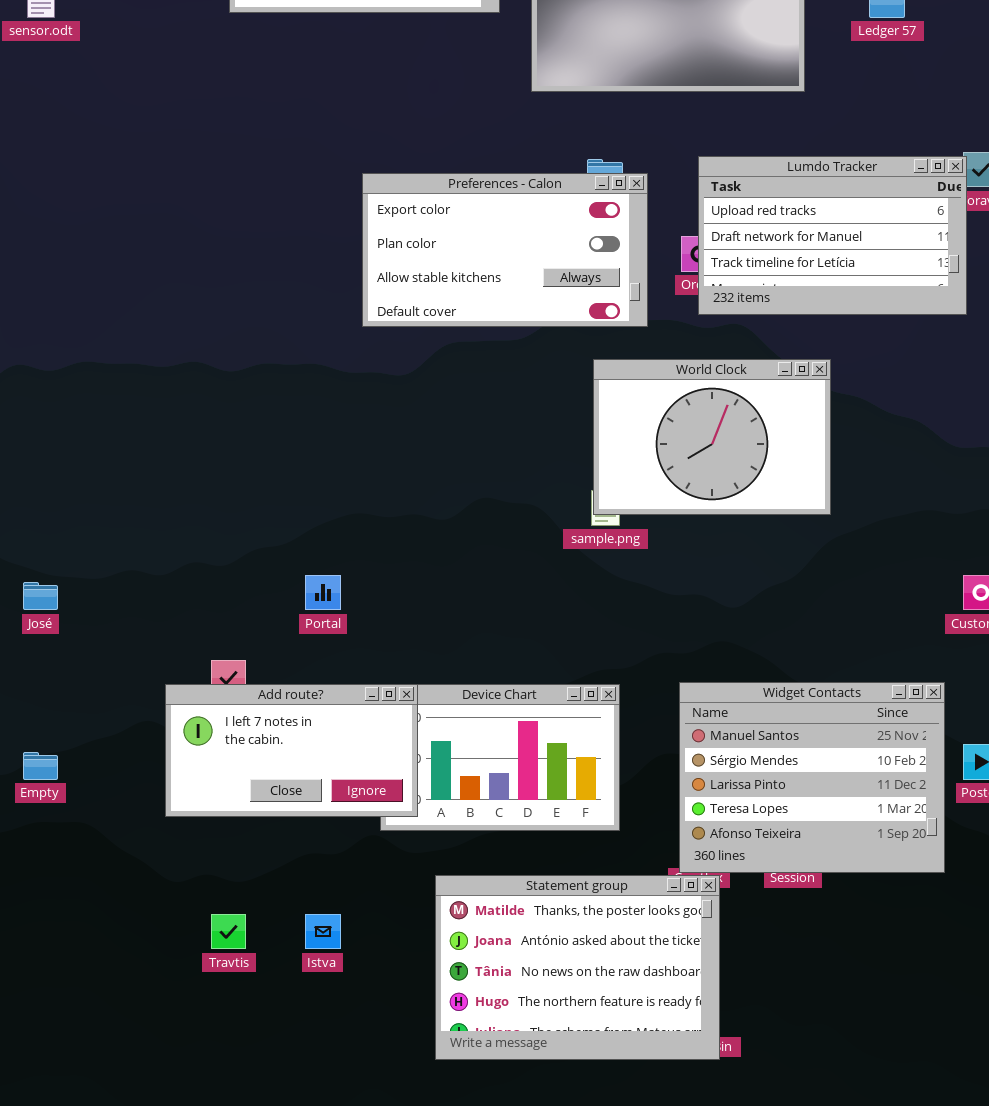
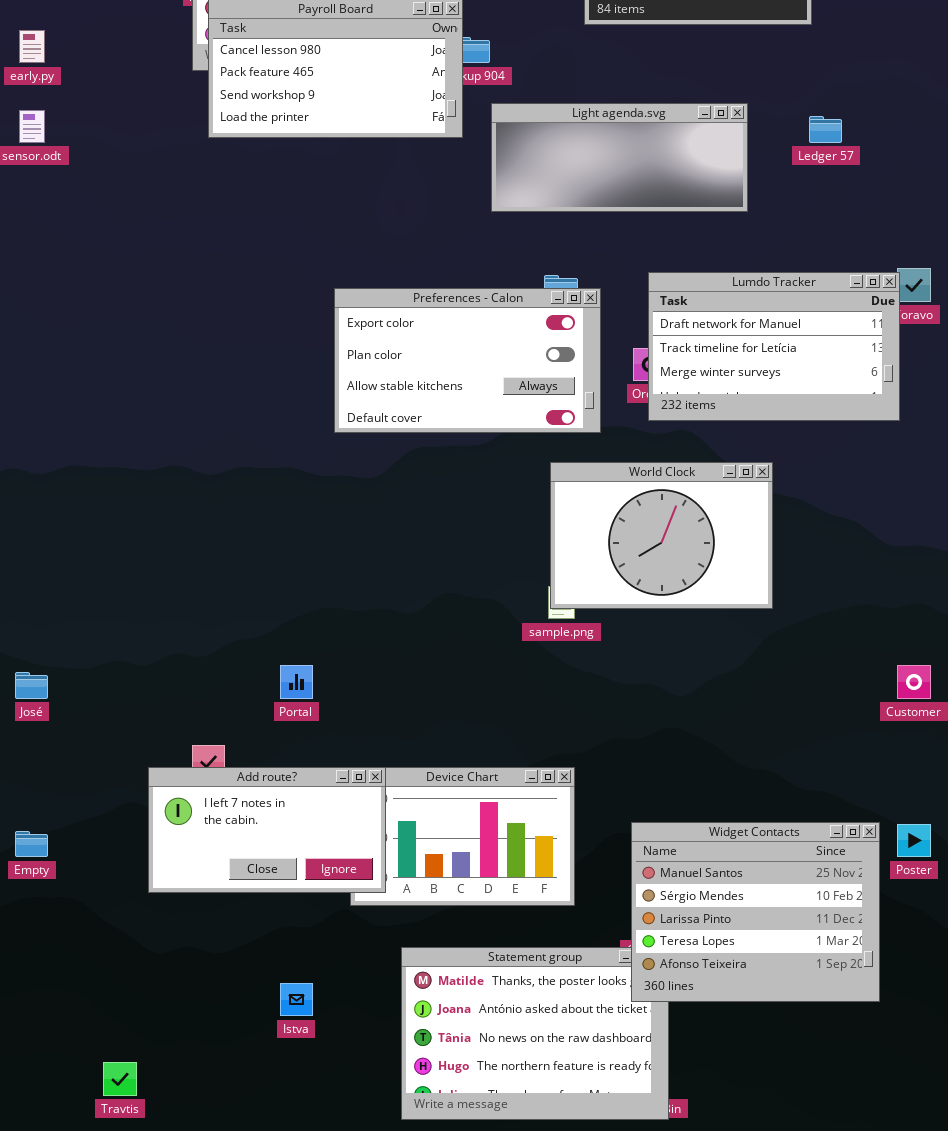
Lumdo Tracker: [698,156,967,315] -> [648,272,900,421], scrolled down 1 row
Widget Contacts: [679,682,945,873] -> [631,822,880,1002], moved
Travtis: [211,914,246,949] -> [103,1062,137,1096], moved

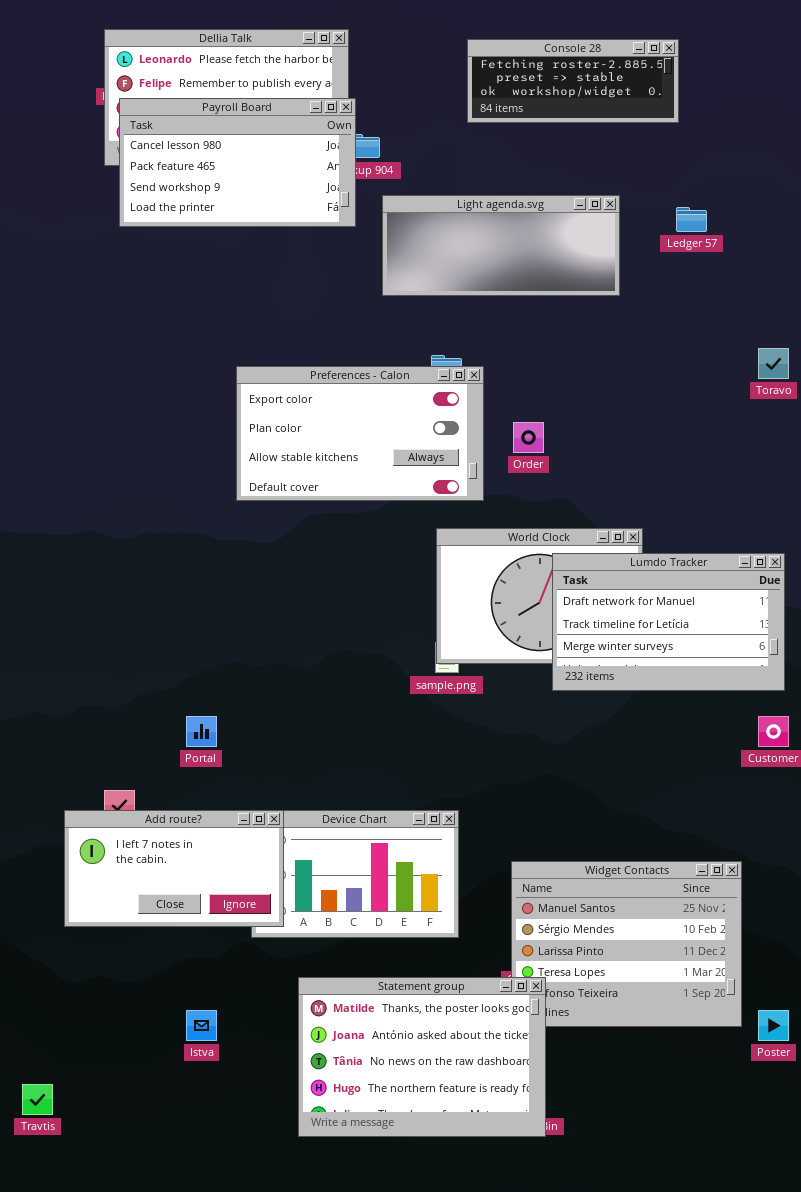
Lumdo Tracker: [648,272,900,421] -> [552,553,785,691], moved
Poster: [897,824,931,857] -> [758,1010,789,1041], moved
Statement group: [401,947,669,1120] -> [298,977,546,1137], raised

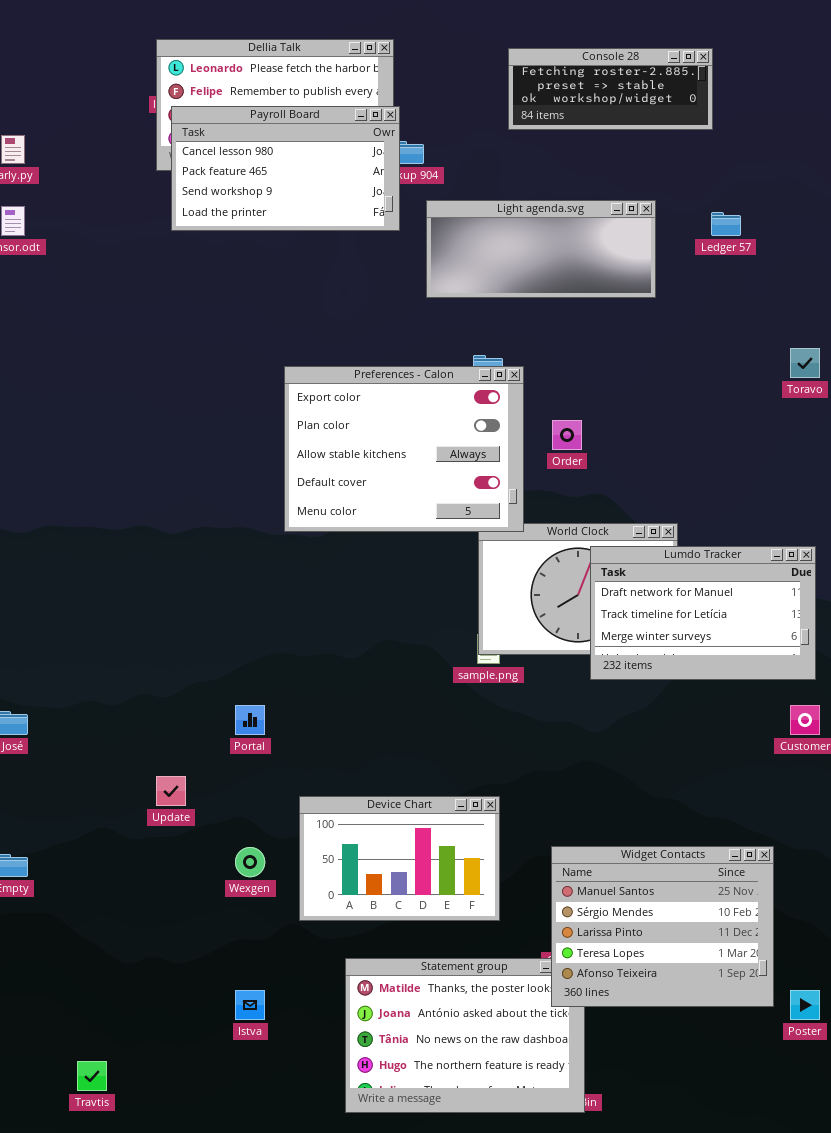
Preferences - Calon: [236,366,484,501] -> [284,366,524,532], resized
Add route?: [64,810,284,927] -> none, closed
Widget Contacts: [511,861,742,1027] -> [551,846,774,1007], raised

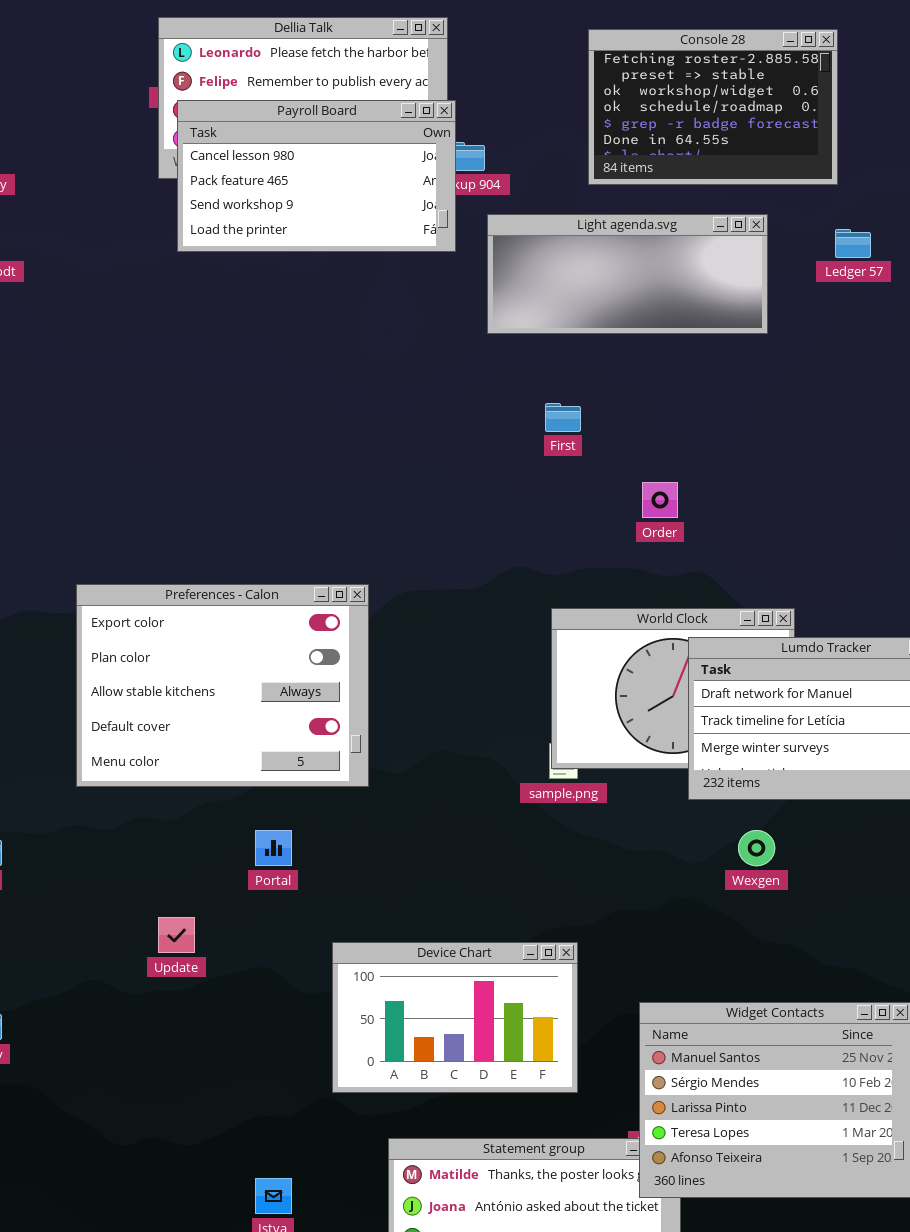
Console 28: [508,48,713,130] -> [588,29,838,185], resized
Preferences - Calon: [284,366,524,532] -> [76,584,369,787], moved
Wexgen: [235,847,265,877] -> [738,830,775,866], moved

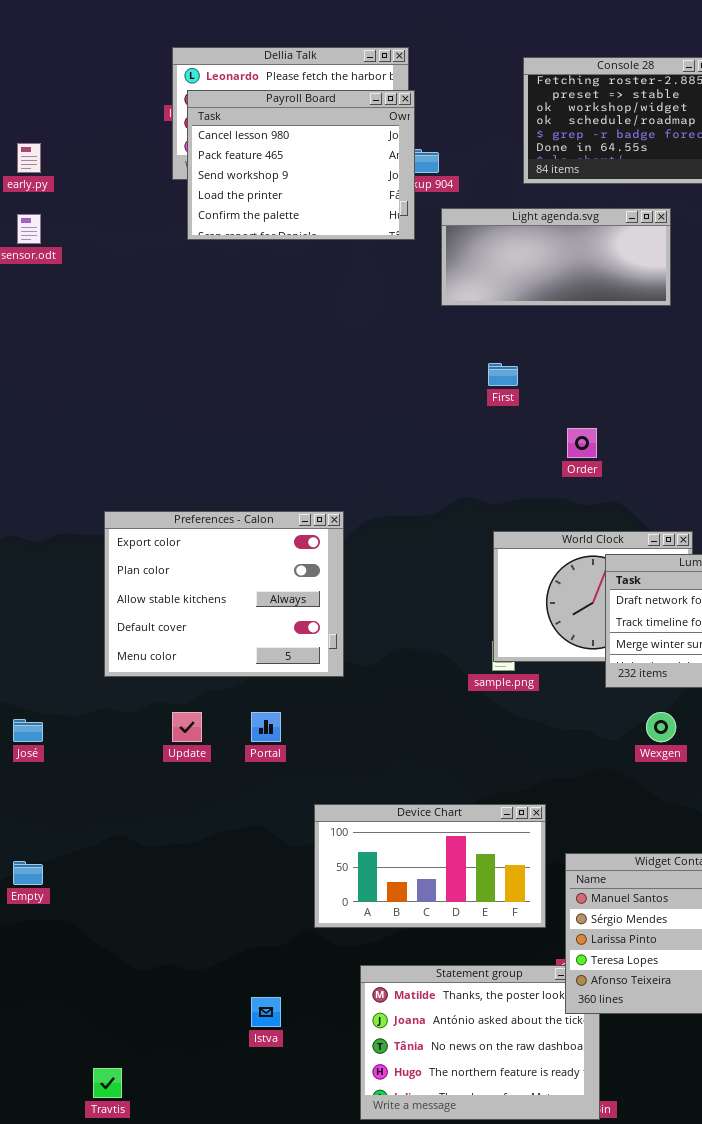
Payroll Board: [177,100,456,252] -> [187,90,415,240], resized
Update: [158,917,195,953] -> [172,712,202,742], moved
Device Chart: [332,942,578,1093] -> [314,804,546,928], resized

